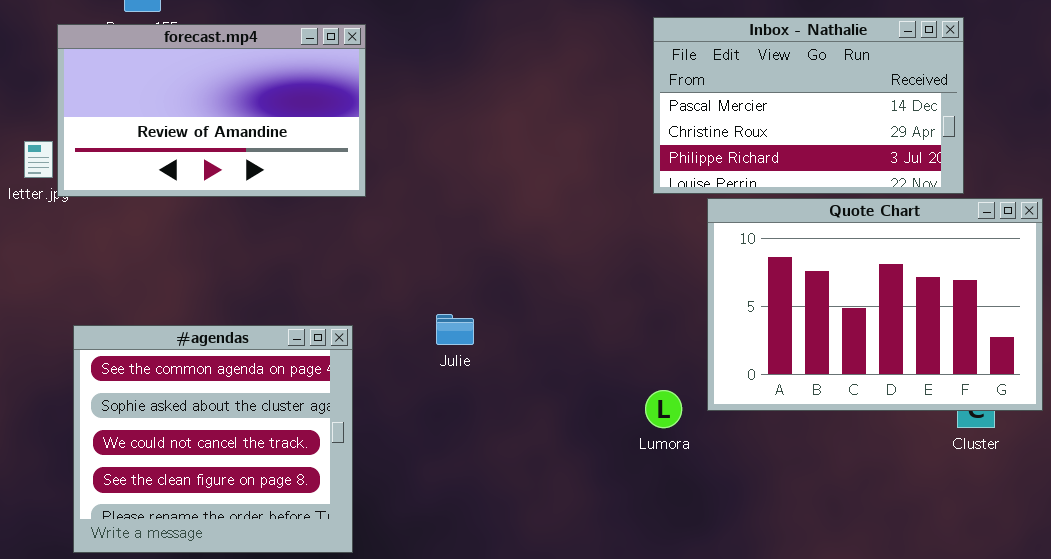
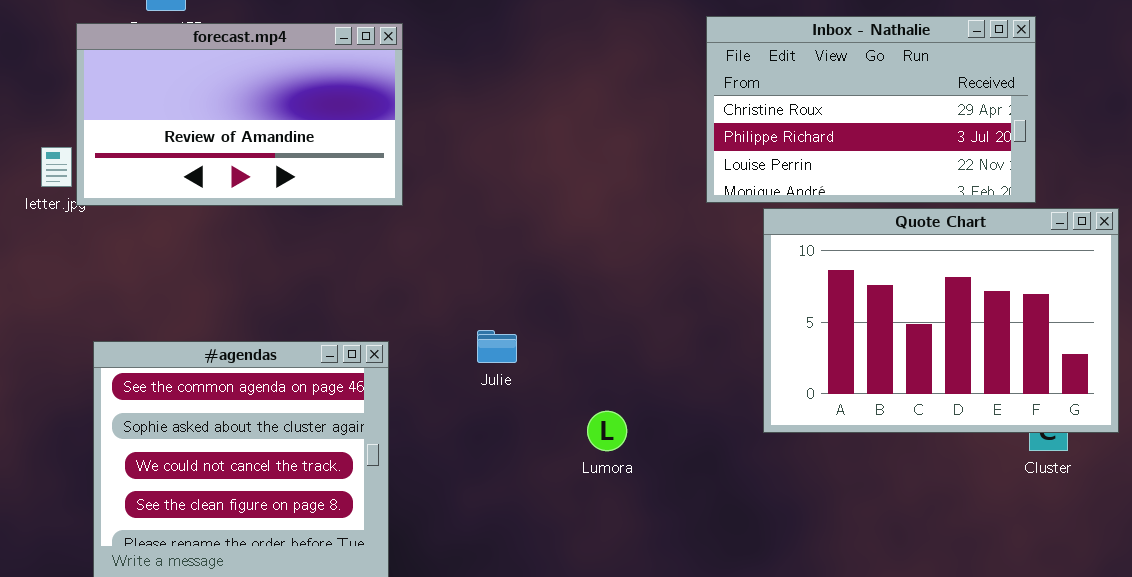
Inbox - Nathalie: [653,17,964,194] -> [706,16,1036,203], scrolled down 1 row
Lumora: [645,390,682,428] -> [587,411,627,451], moved

